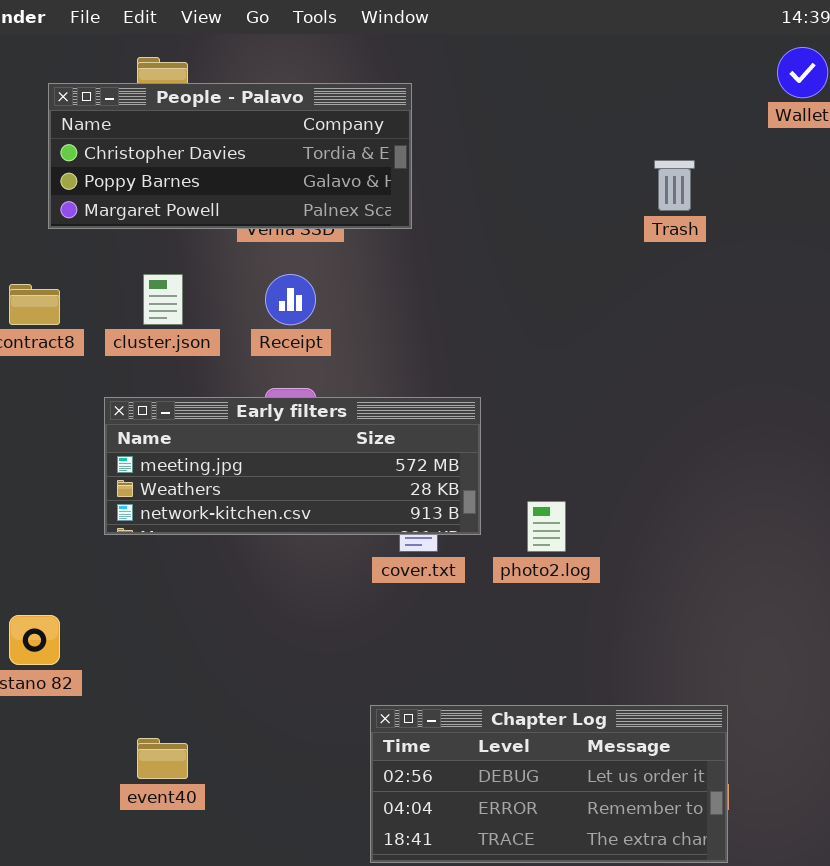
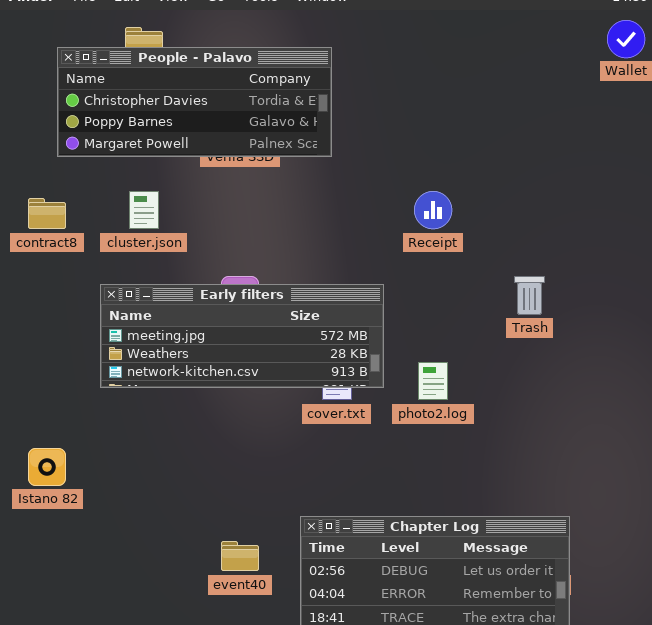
Trash: [654,160,695,211] -> [514,276,545,315], moved
Receipt: [265,274,316,325] -> [414,191,452,229], moved
event40: [137,738,188,779] -> [221,541,259,571], moved

